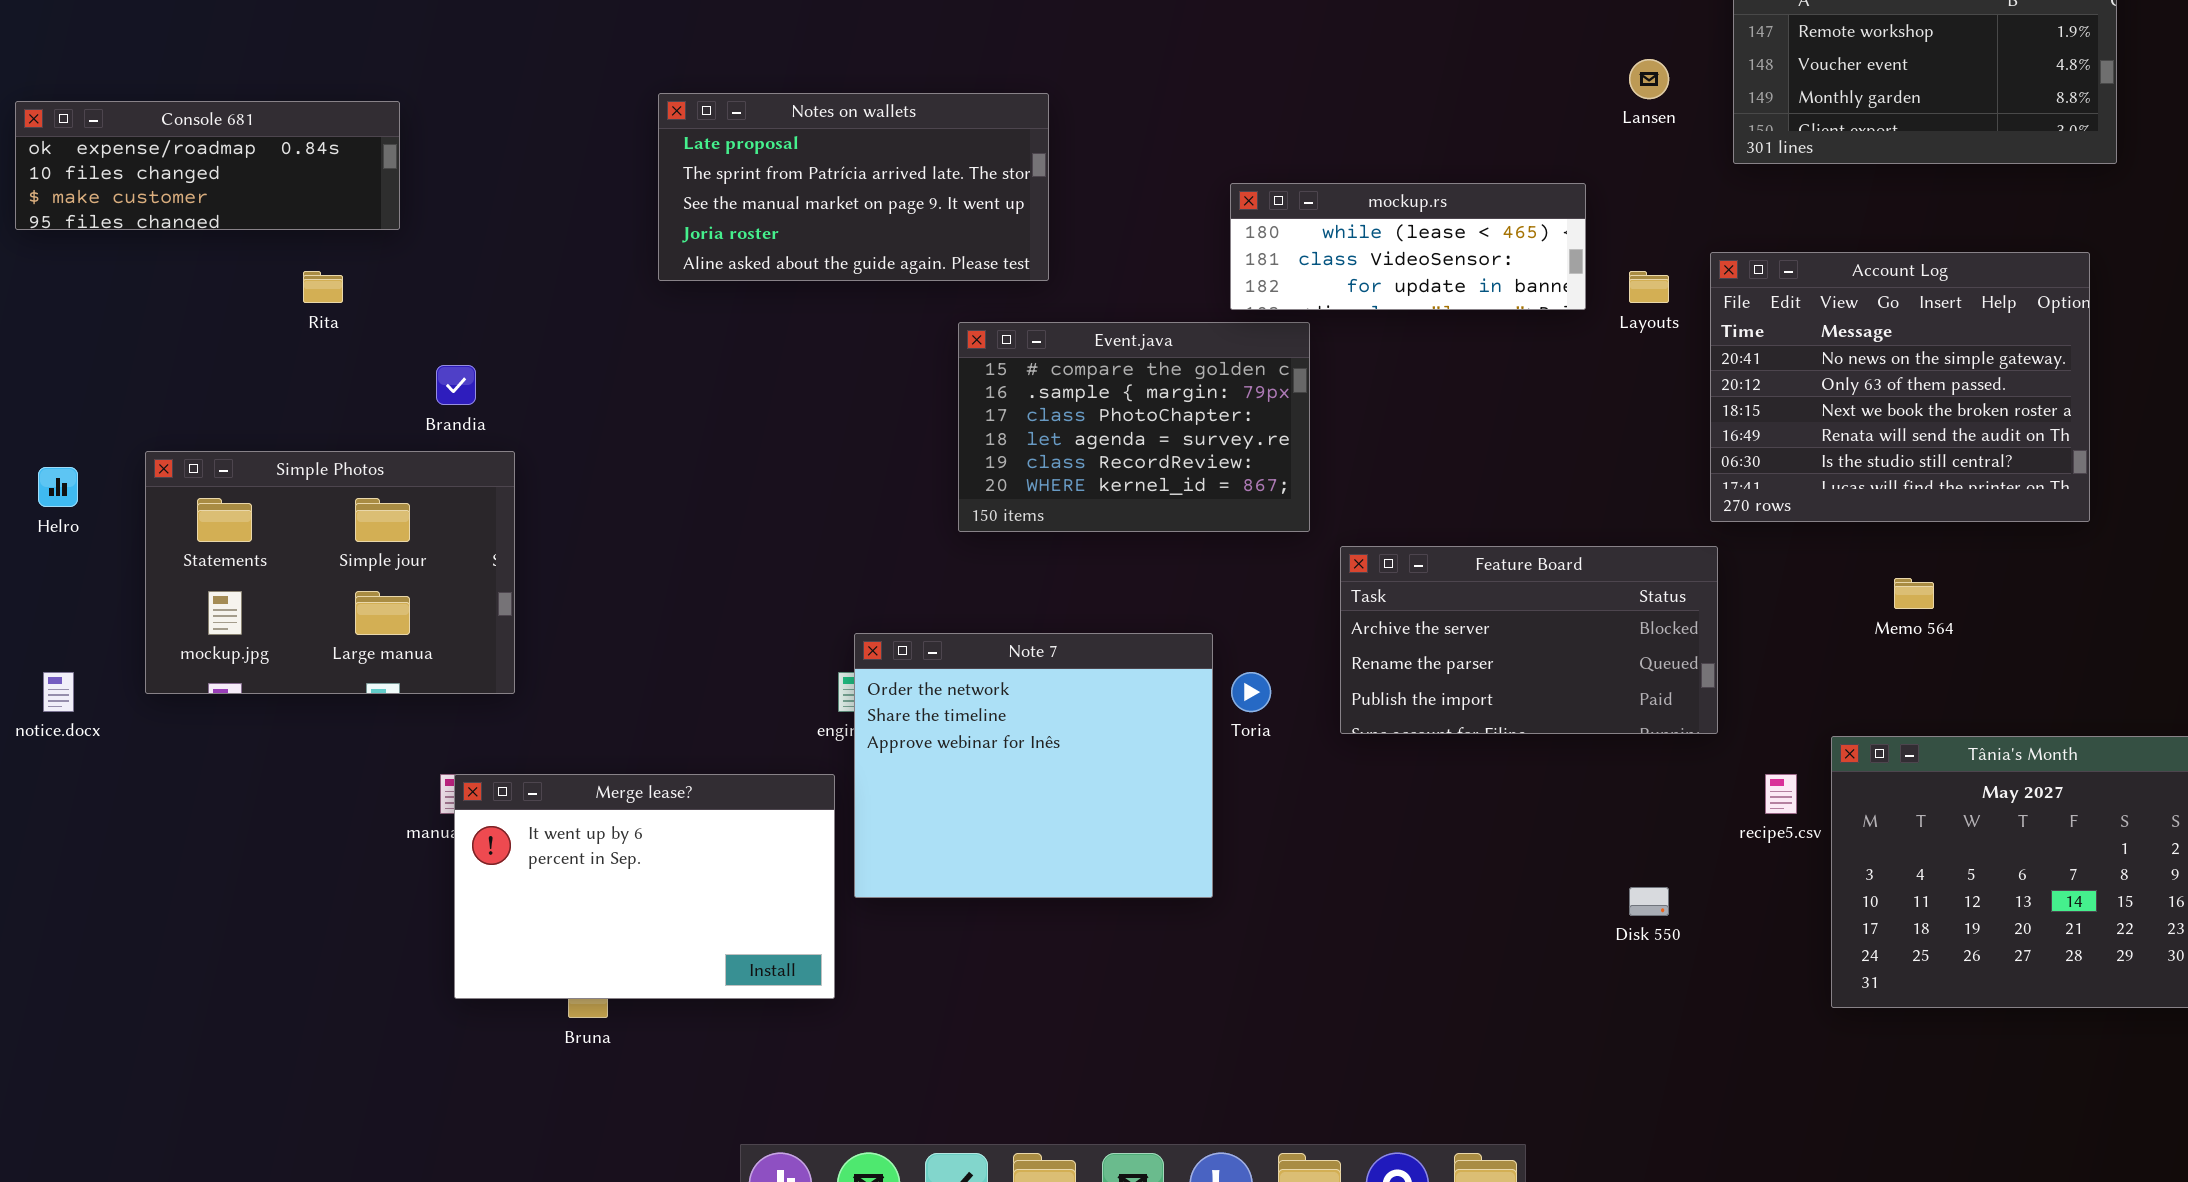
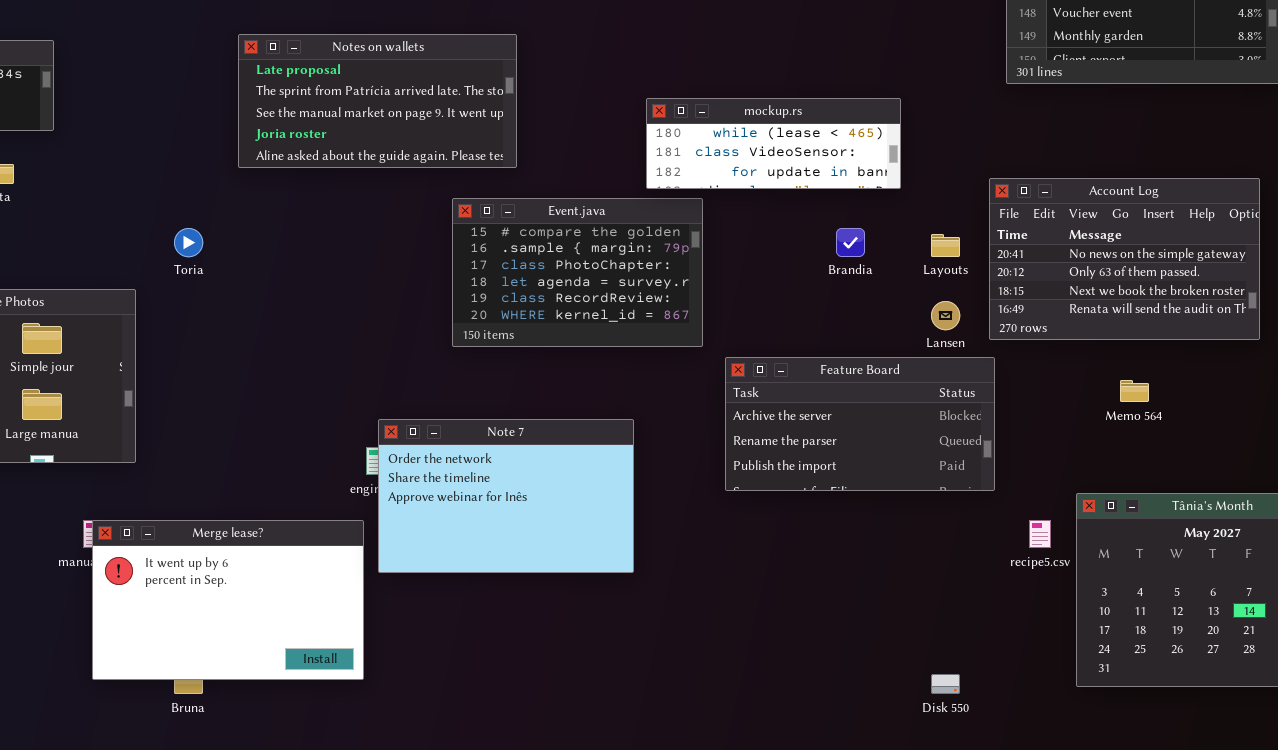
Lansen: [1629,59,1669,99] -> [931,301,960,330], moved
Account Log: [1710,252,2090,522] -> [989,178,1260,340], resized
Layouts: [1629,271,1669,303] -> [931,234,960,257], moved
Brandia: [436,365,476,405] -> [836,228,865,257], moved
Note 7: [854,633,1213,898] -> [378,419,634,573], resized
Toria: [1231,672,1271,712] -> [174,228,203,257], moved
Disk 550: [1629,887,1669,916] -> [931,674,960,694], moved

